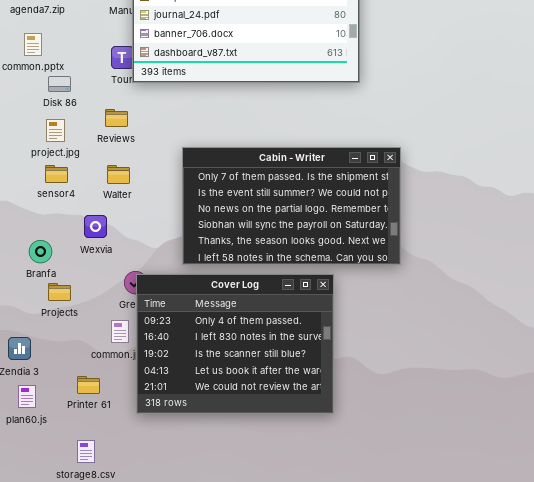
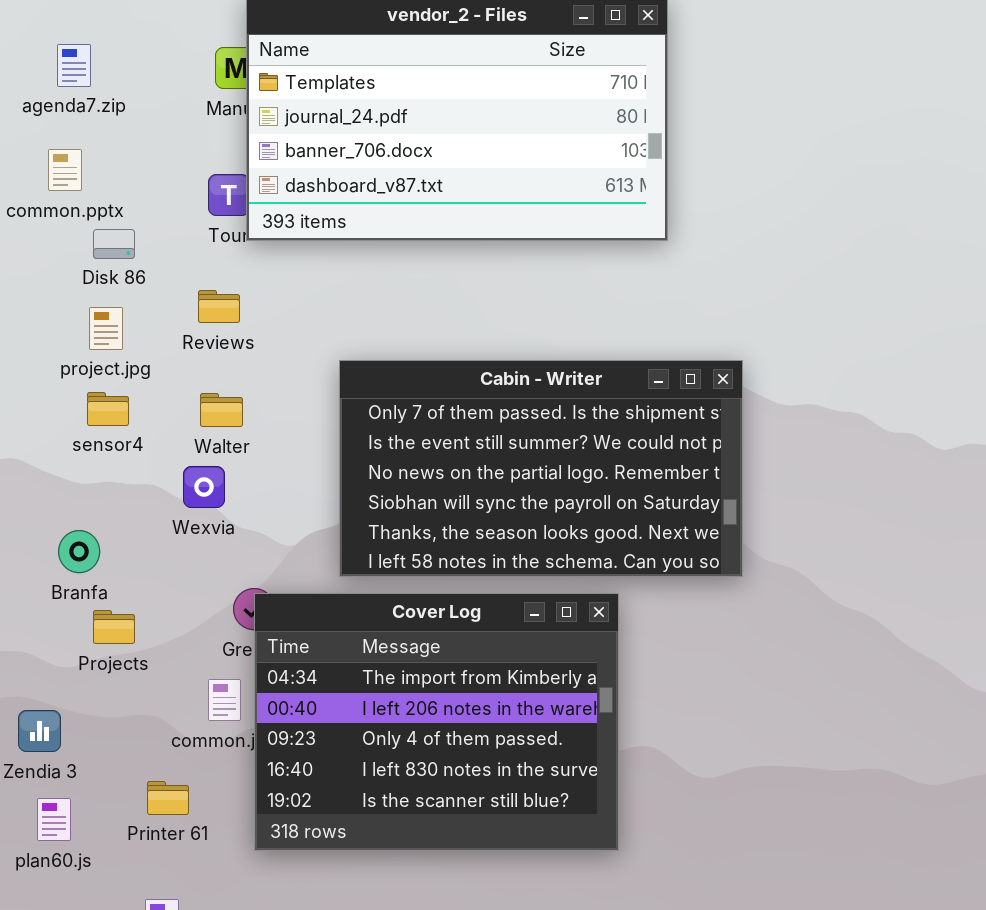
Wexvia: [84,215,107,238] -> [183,466,225,508], moved
Cover Log: [136,274,334,414] -> [254,593,619,851], scrolled up 2 rows

